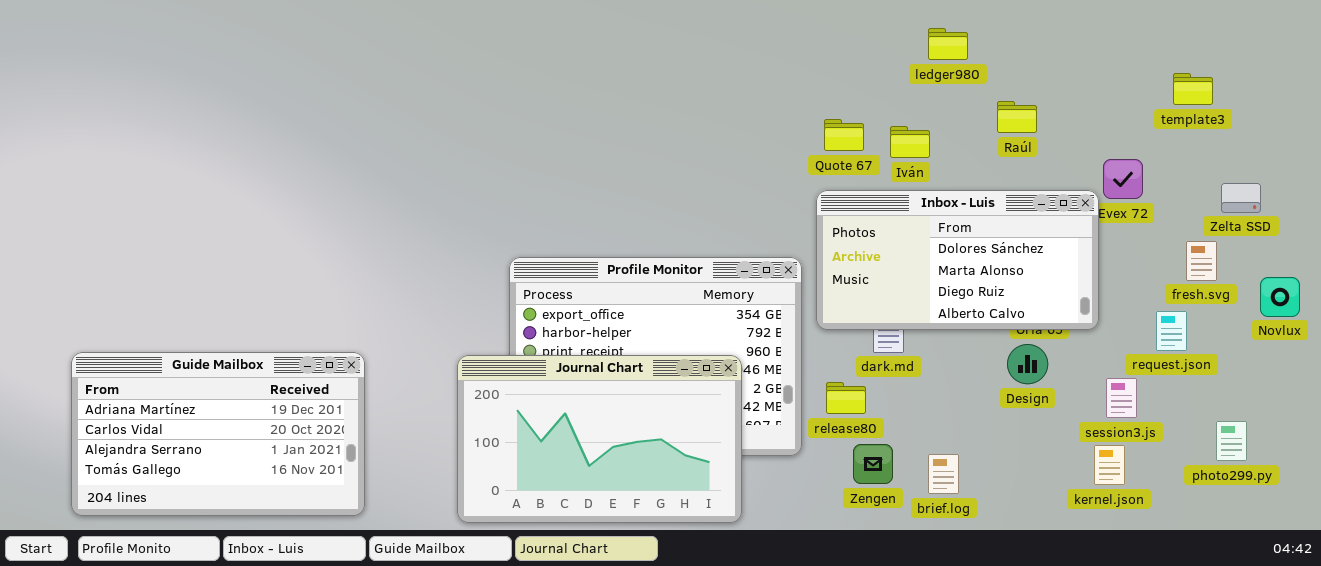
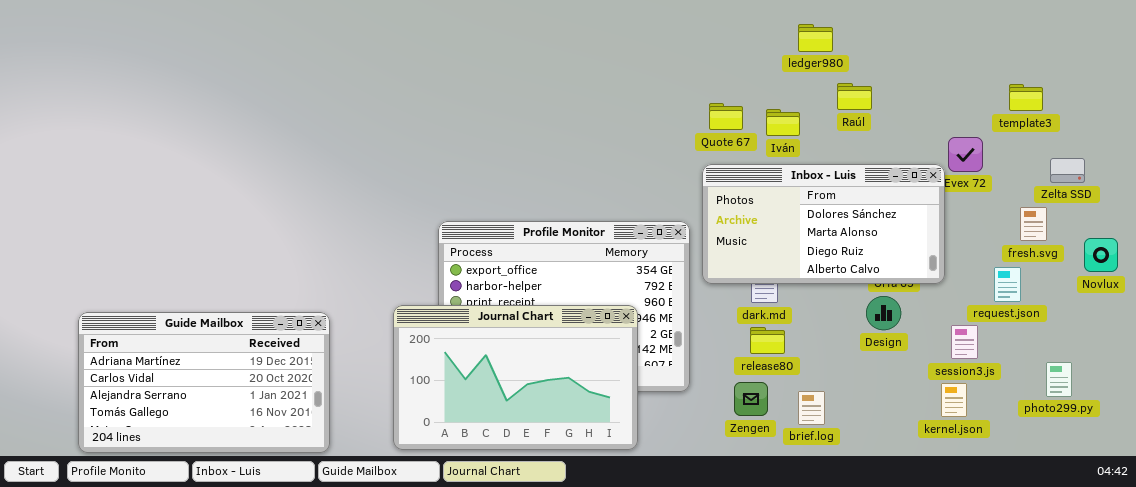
template3: [1173,73,1213,105] -> [1009,84,1043,111], moved
Raúl: [997,101,1037,133] -> [837,83,872,110], moved
Guide Mailbox: [71,352,365,516] -> [78,312,330,453], moved
release80: [826,382,866,414] -> [750,327,785,354], moved

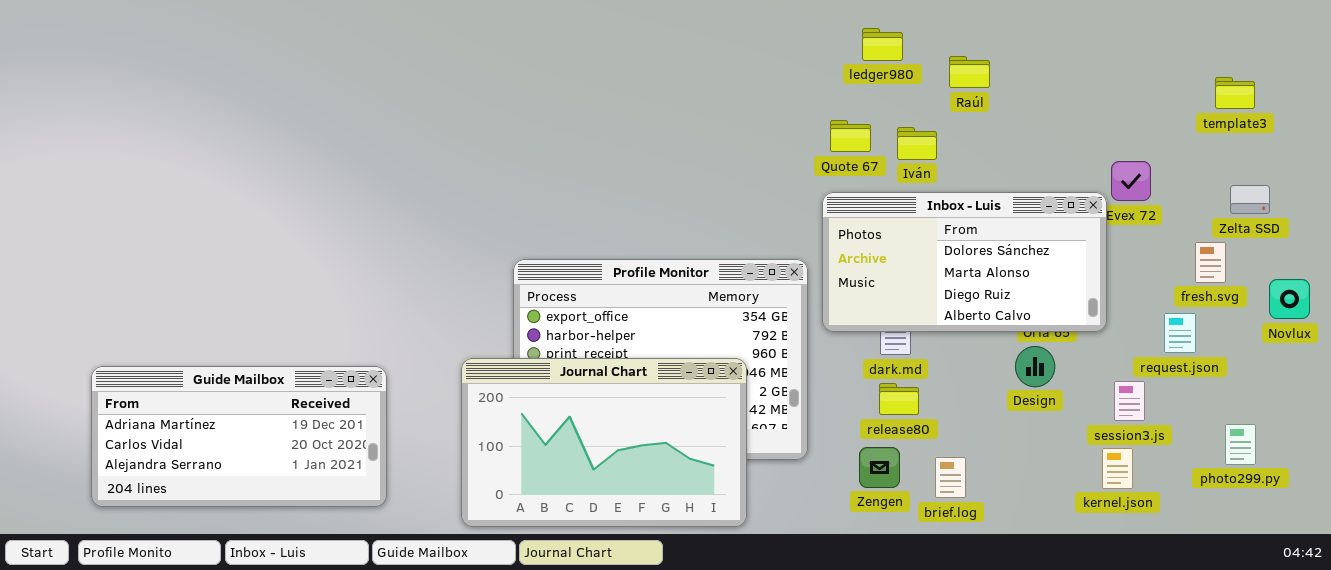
ledger980: [798,24,833,52] -> [862,28,903,61], moved
Raúl: [837,83,872,110] -> [949,56,990,88], moved
template3: [1009,84,1043,111] -> [1215,77,1255,109], moved
Guide Mailbox: [78,312,330,453] -> [91,366,387,507], resized

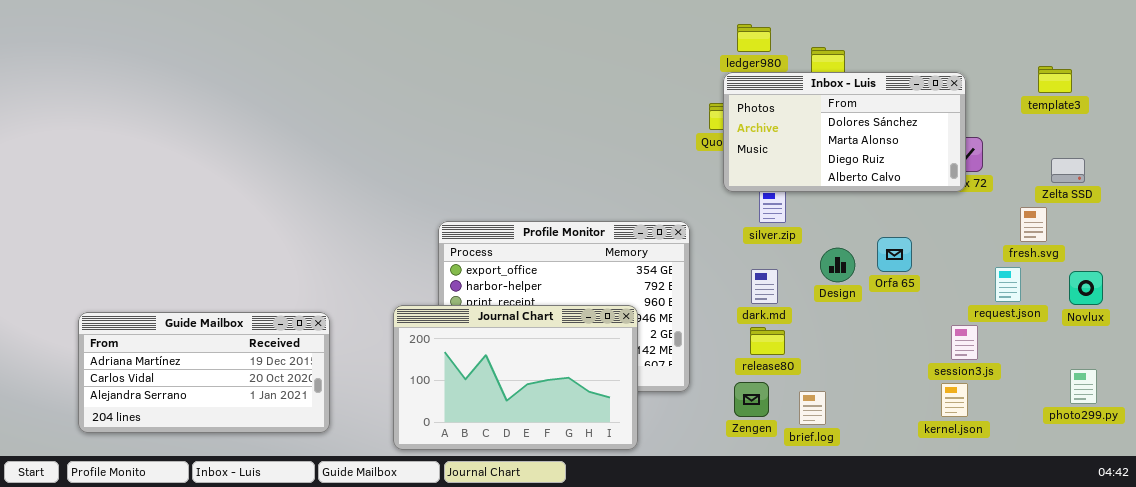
Inbox - Luis: [822,192,1107,332] -> [723,72,966,192], moved
Novlux: [1269,279,1310,319] -> [1069,271,1103,305], moved
Design: [1015,346,1055,387] -> [820,248,855,282], moved
photo299.py: [1225,424,1256,465] -> [1070,369,1097,404], moved

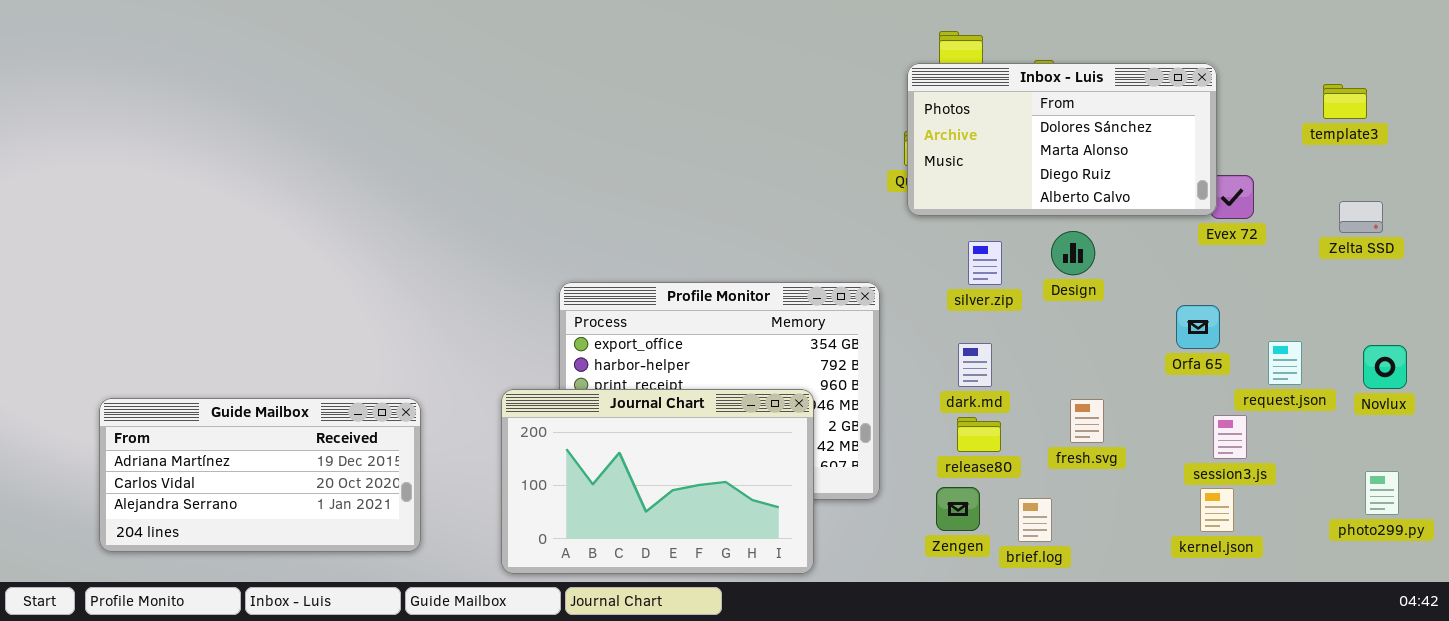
Inbox - Luis: [723,72,966,192] -> [907,63,1217,216], moved
fresh.svg: [1020,207,1047,242] -> [1070,399,1104,443], moved
Orfa 65: [877,237,912,272] -> [1176,305,1220,349], moved
Design: [820,248,855,282] -> [1051,231,1095,275], moved

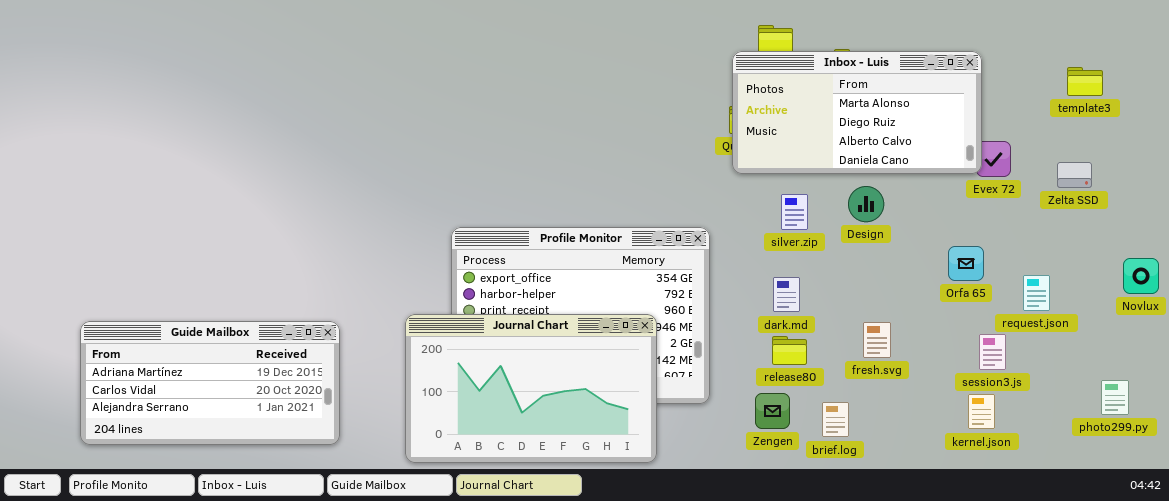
Inbox - Luis: [907,63,1217,216] -> [732,51,982,174], scrolled down 1 row
Zelta SSD: [1339,201,1383,233] -> [1057,162,1092,188], moved
Novlux: [1363,345,1407,389] -> [1123,258,1159,294], moved

